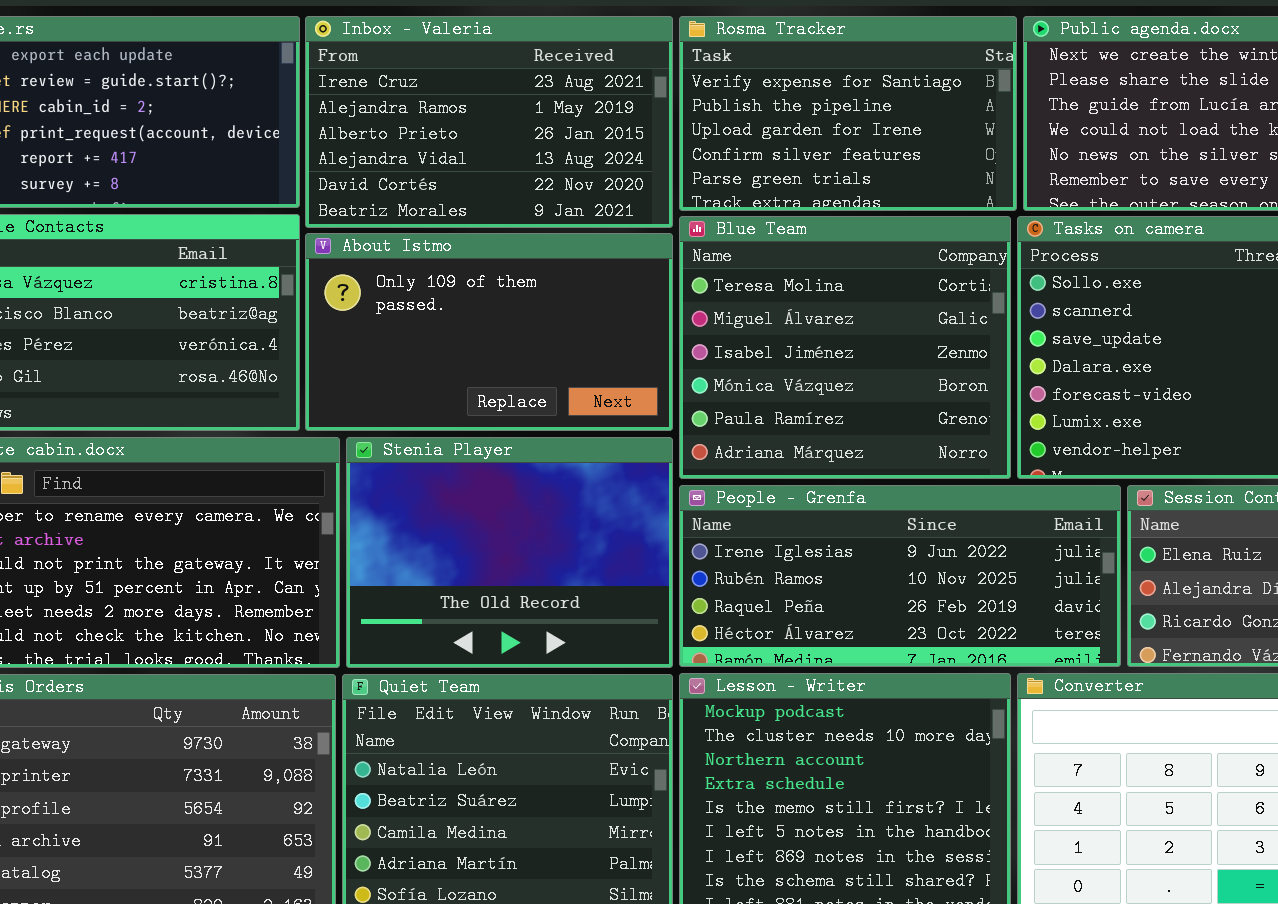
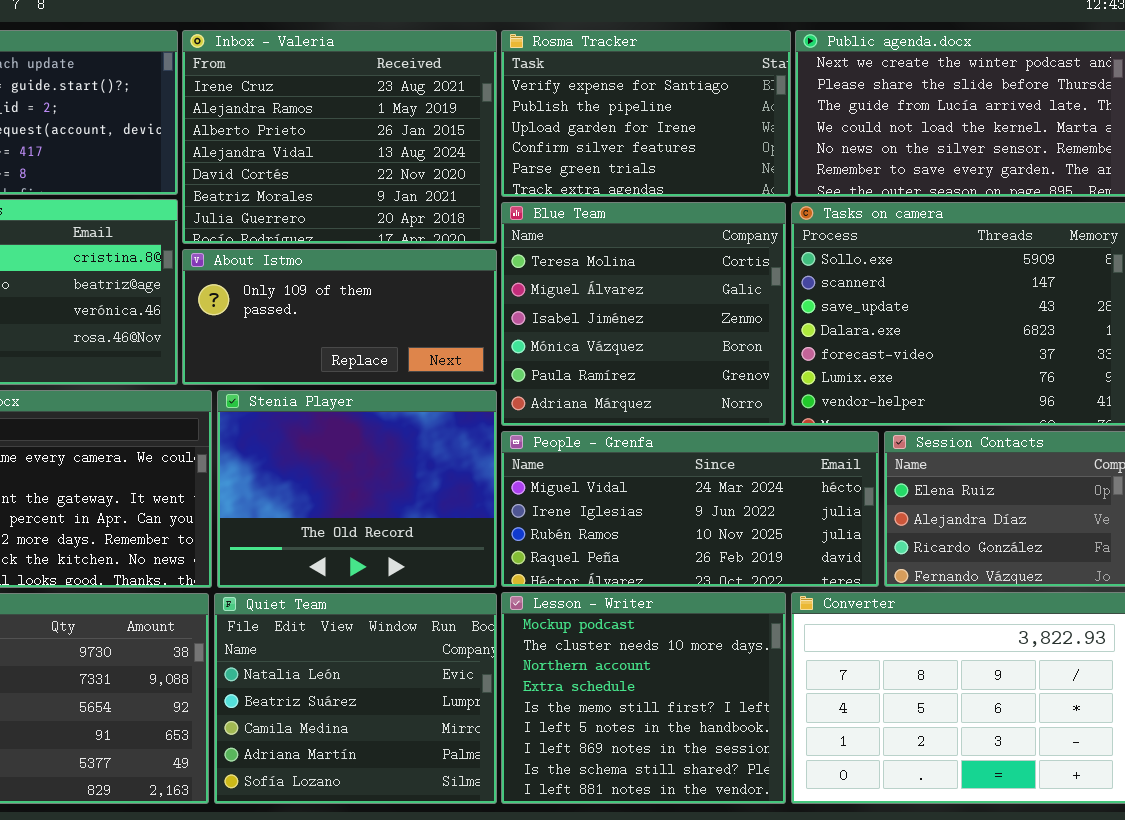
Inbox - Valeria: [305,16,673,228] -> [182,30,497,244], resized
About Istmo: [305,233,673,431] -> [182,249,497,385], resized
People - Grenfa: [679,485,1121,667] -> [501,431,879,587], scrolled up 1 row

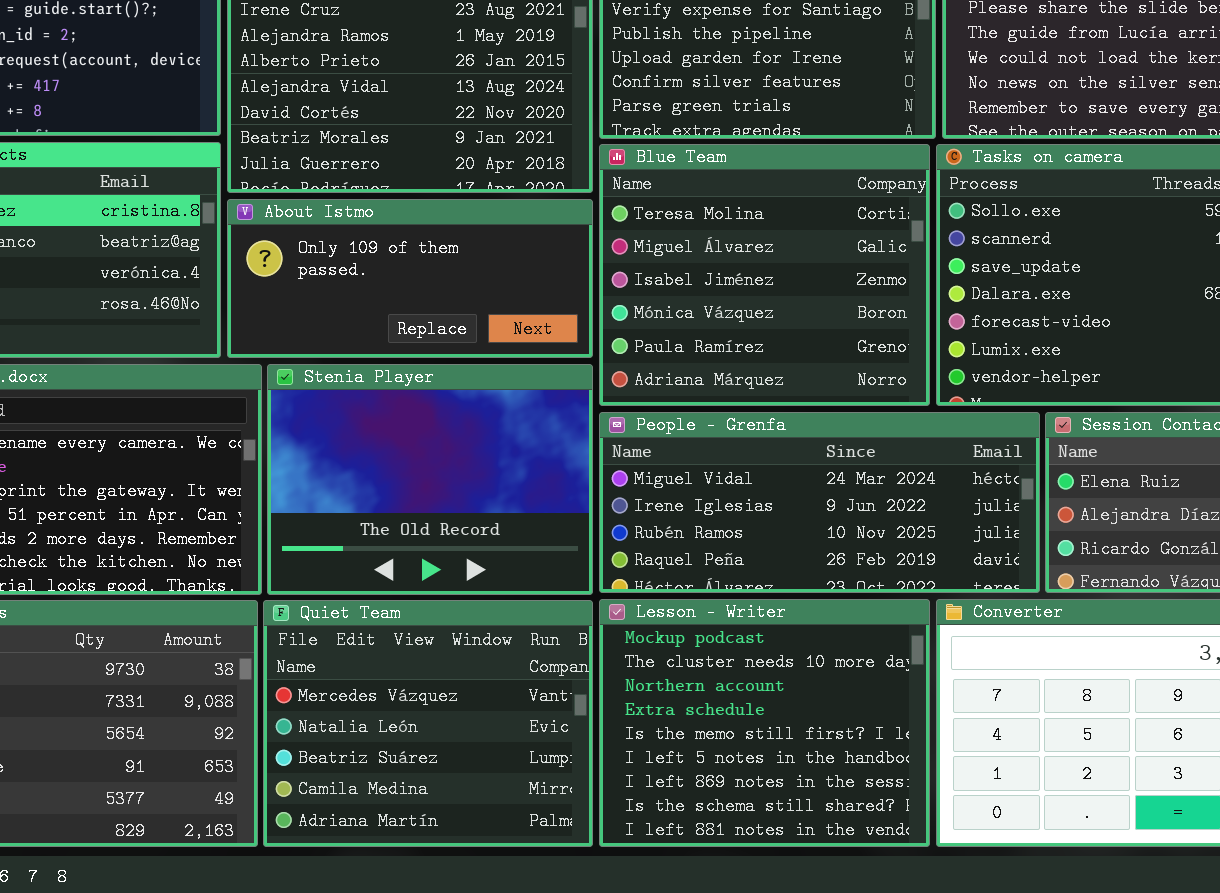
Quiet Team: [214,593,497,804] -> [263,600,593,847], scrolled up 1 row

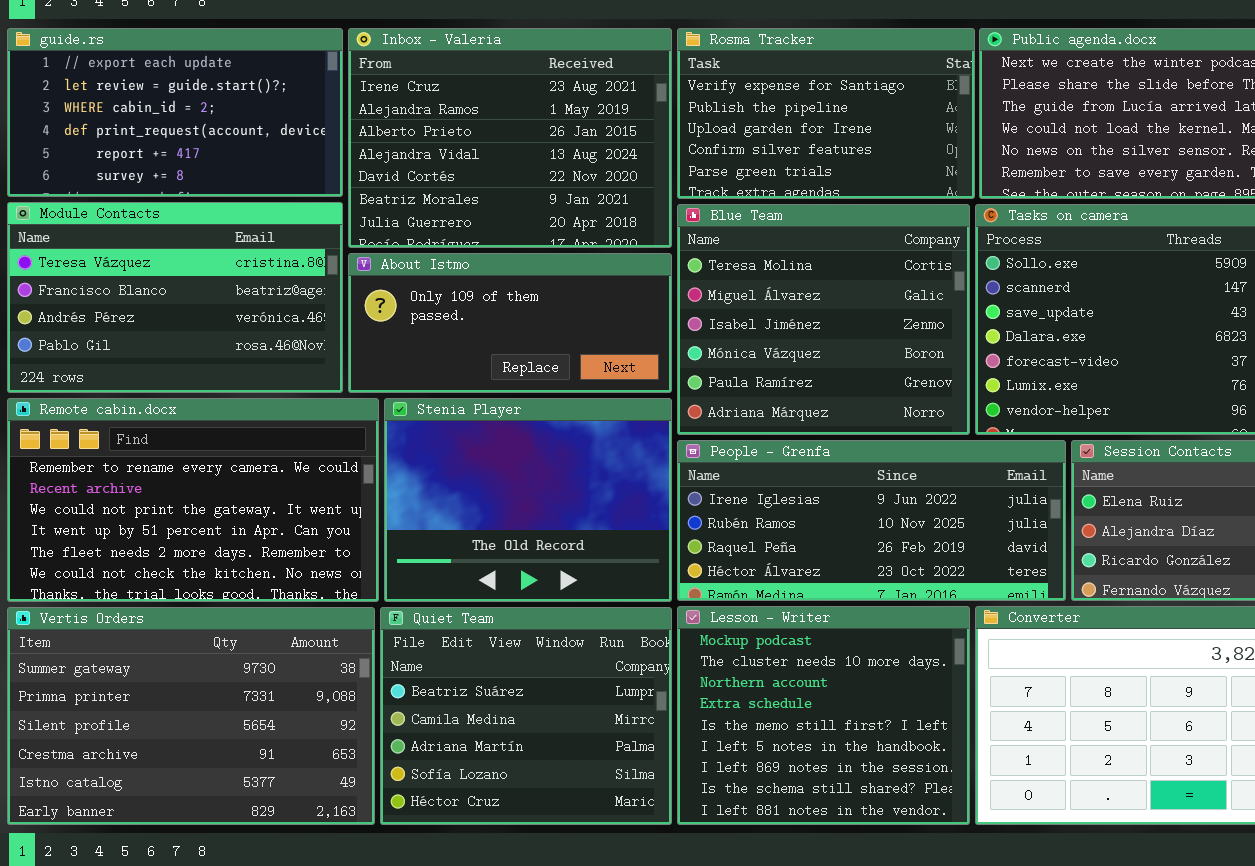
People - Grenfa: [599,412,1040,593] -> [677,440,1066,601], scrolled down 1 row
Quiet Team: [263,600,593,847] -> [380,607,672,825], scrolled down 2 rows

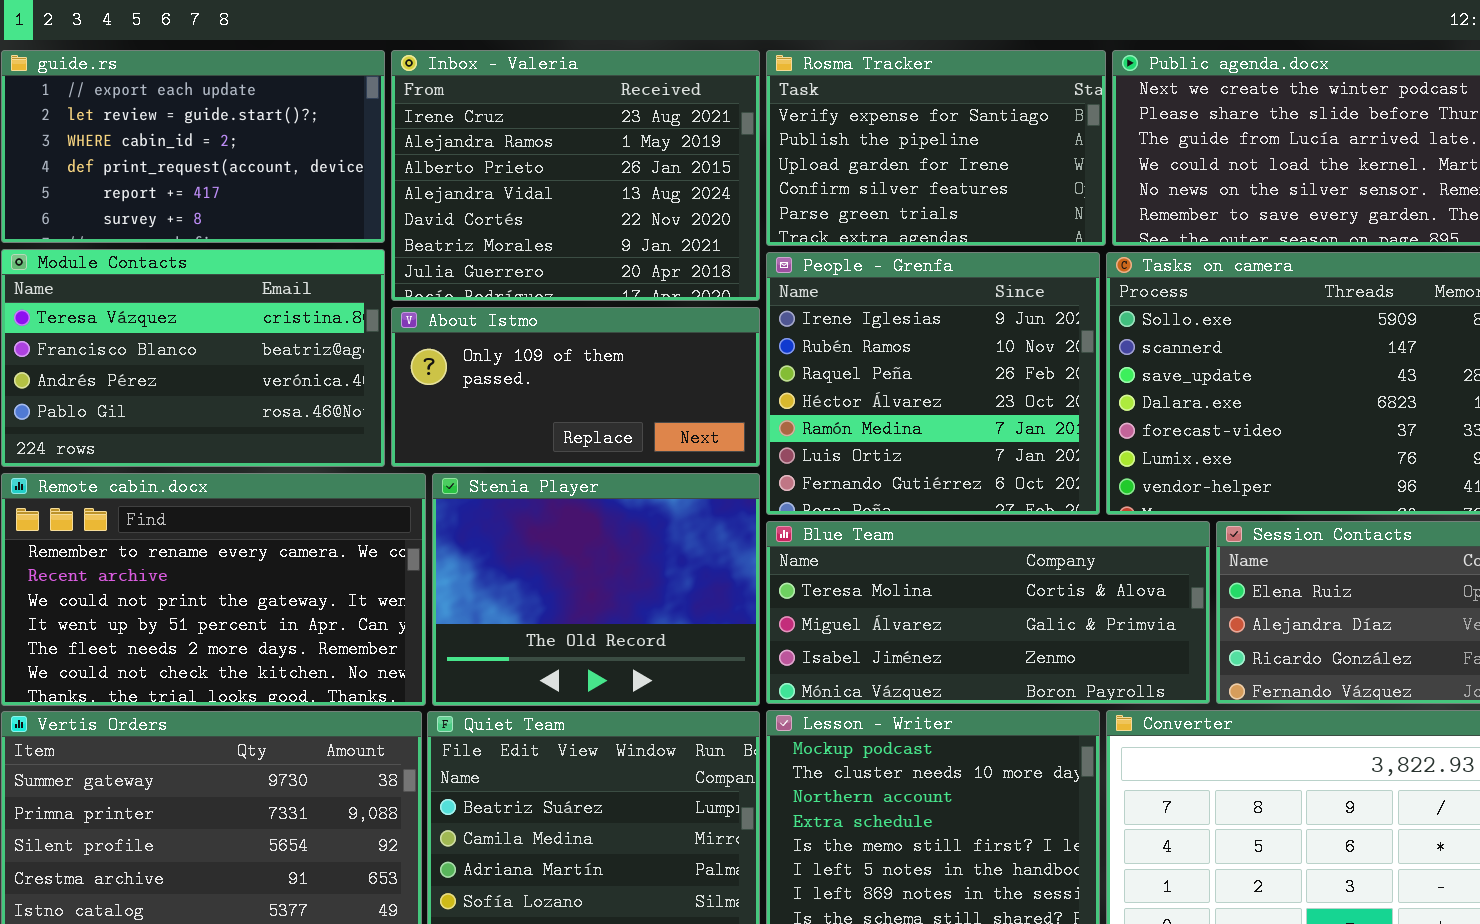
Blue Team: [677,204,970,435] -> [766,521,1210,704], moved, resized
People - Grenfa: [677,440,1066,601] -> [766,252,1100,515], moved, resized

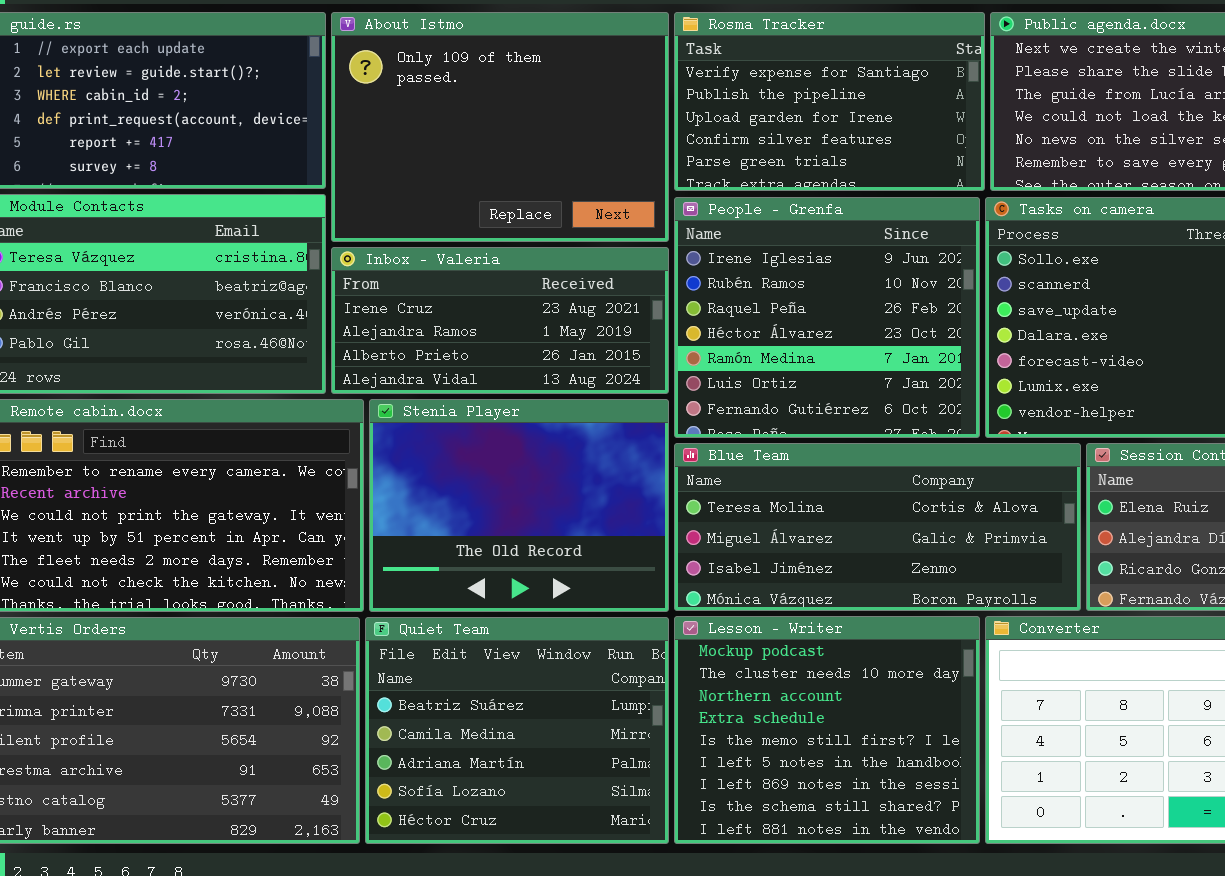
Inbox - Valeria: [391,50,760,301] -> [331,247,669,394], moved, resized
About Istmo: [391,307,760,467] -> [331,12,669,242], moved, resized

